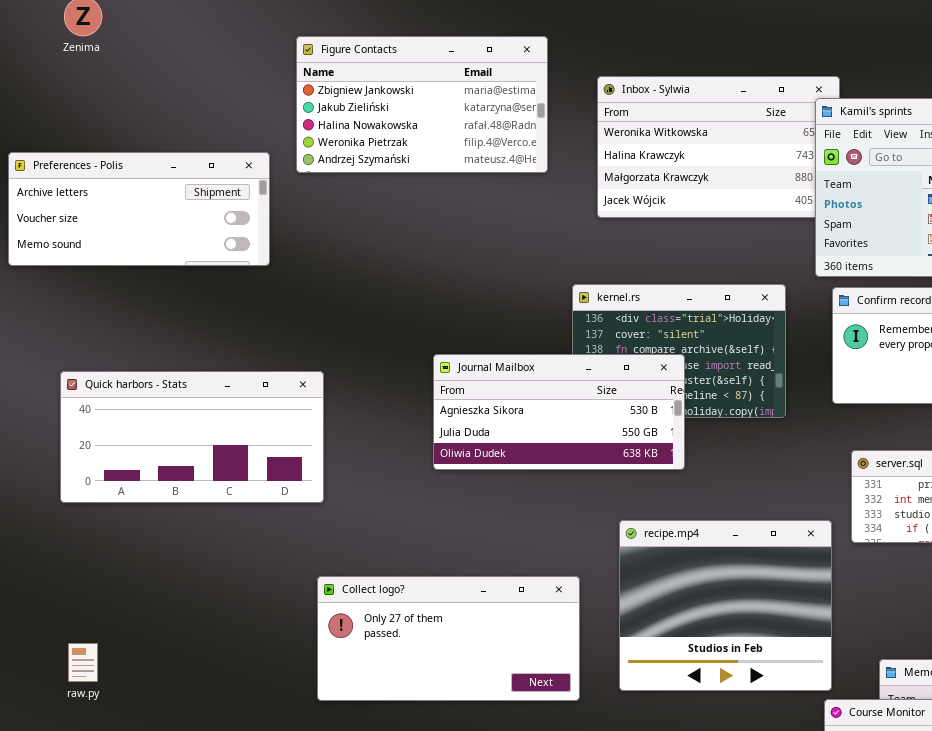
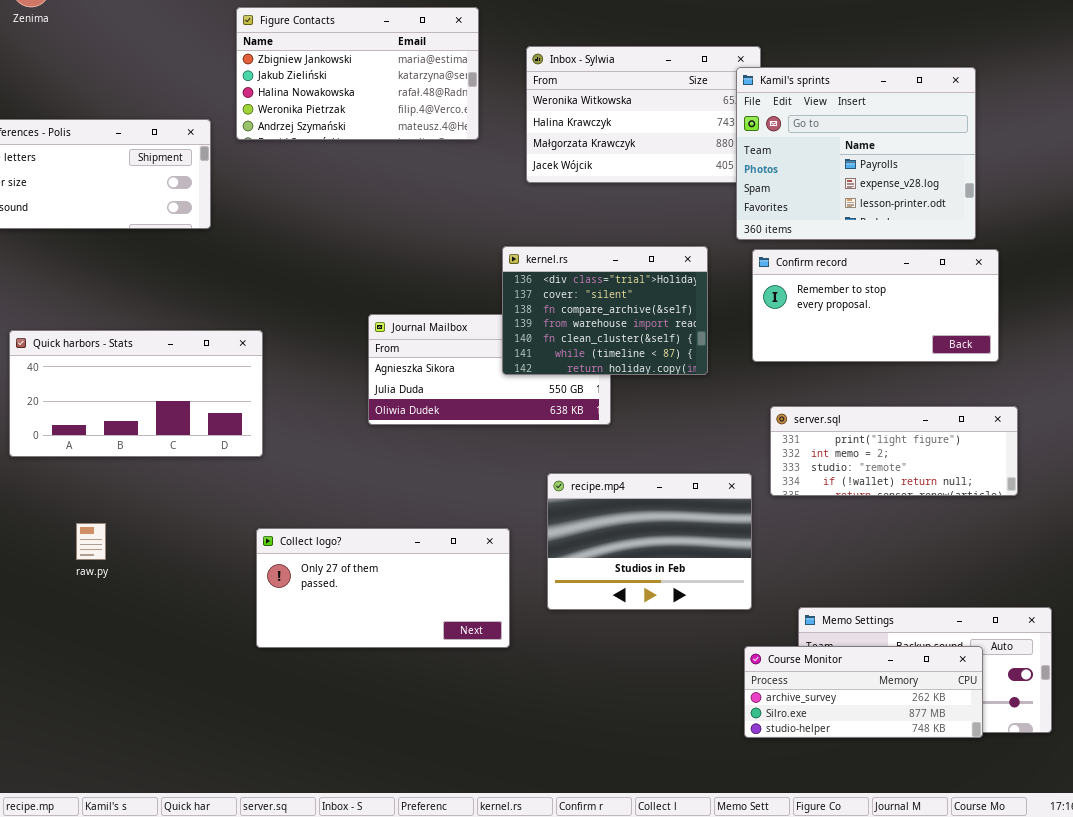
kernel.rs: [572,284,786,418] -> [502,246,708,375], raised
recipe.mp4: [619,520,832,691] -> [547,473,752,610], resized
raw.py: [68,643,98,682] -> [76,523,106,560], moved

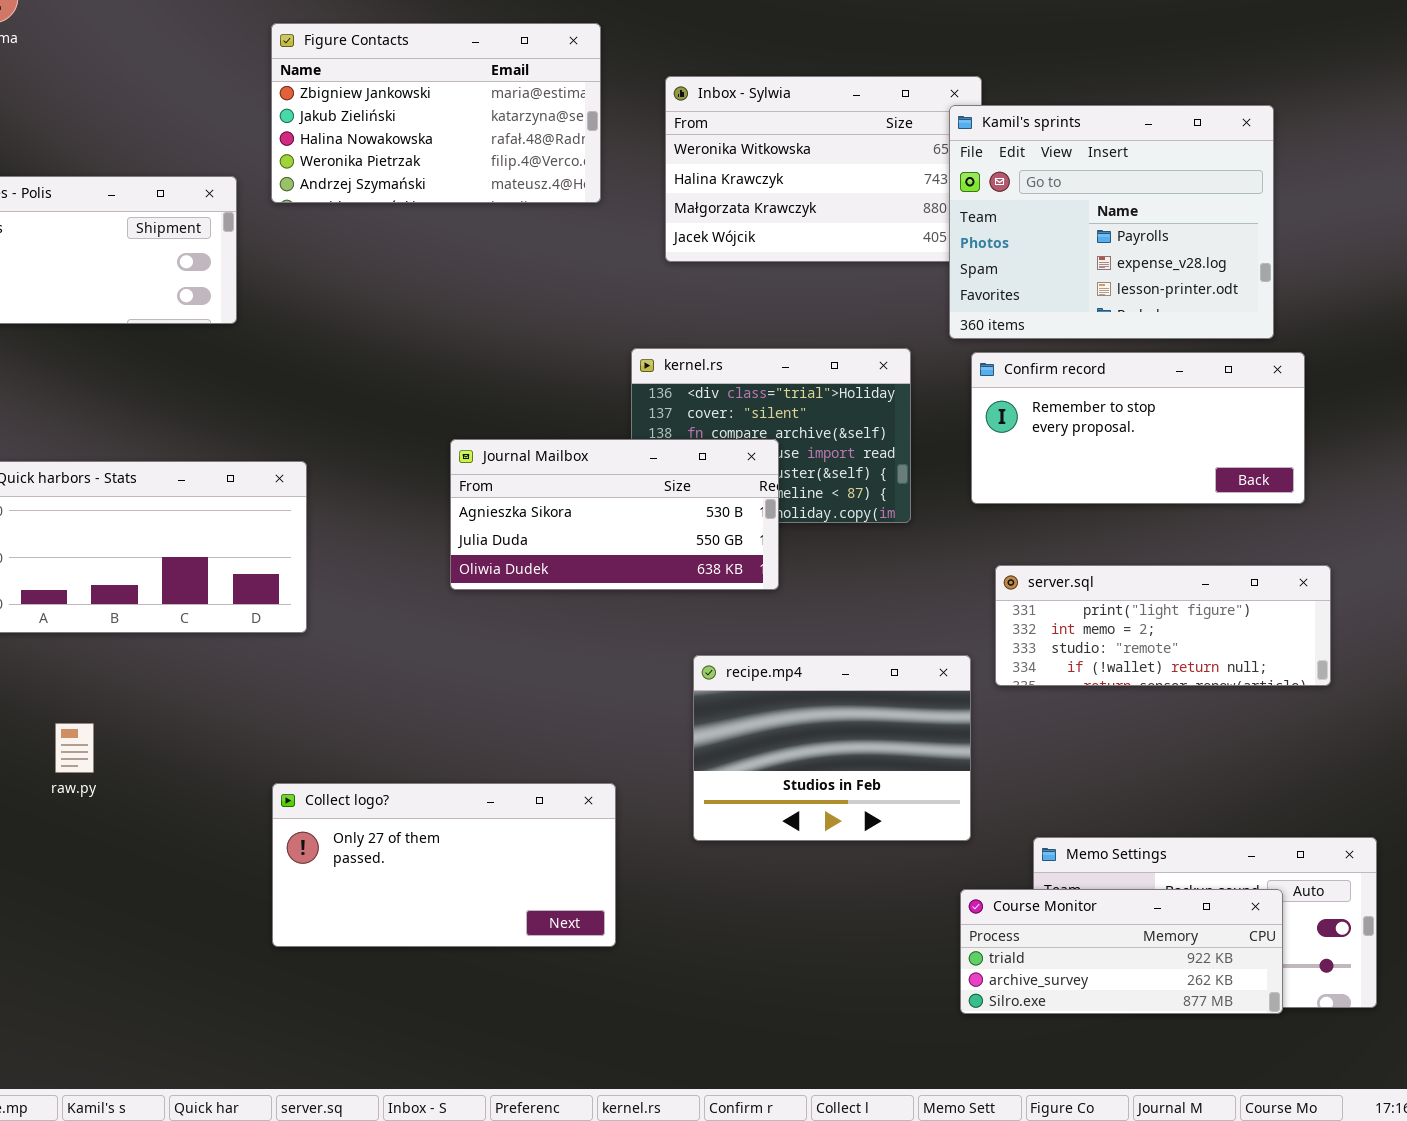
Journal Mailbox: [368,314,611,425] -> [450,439,779,590], raised
Collect logo?: [256,528,510,648] -> [272,783,616,947], moved
Course Monitor: [744,646,983,738] -> [960,889,1283,1014], scrolled up 1 row

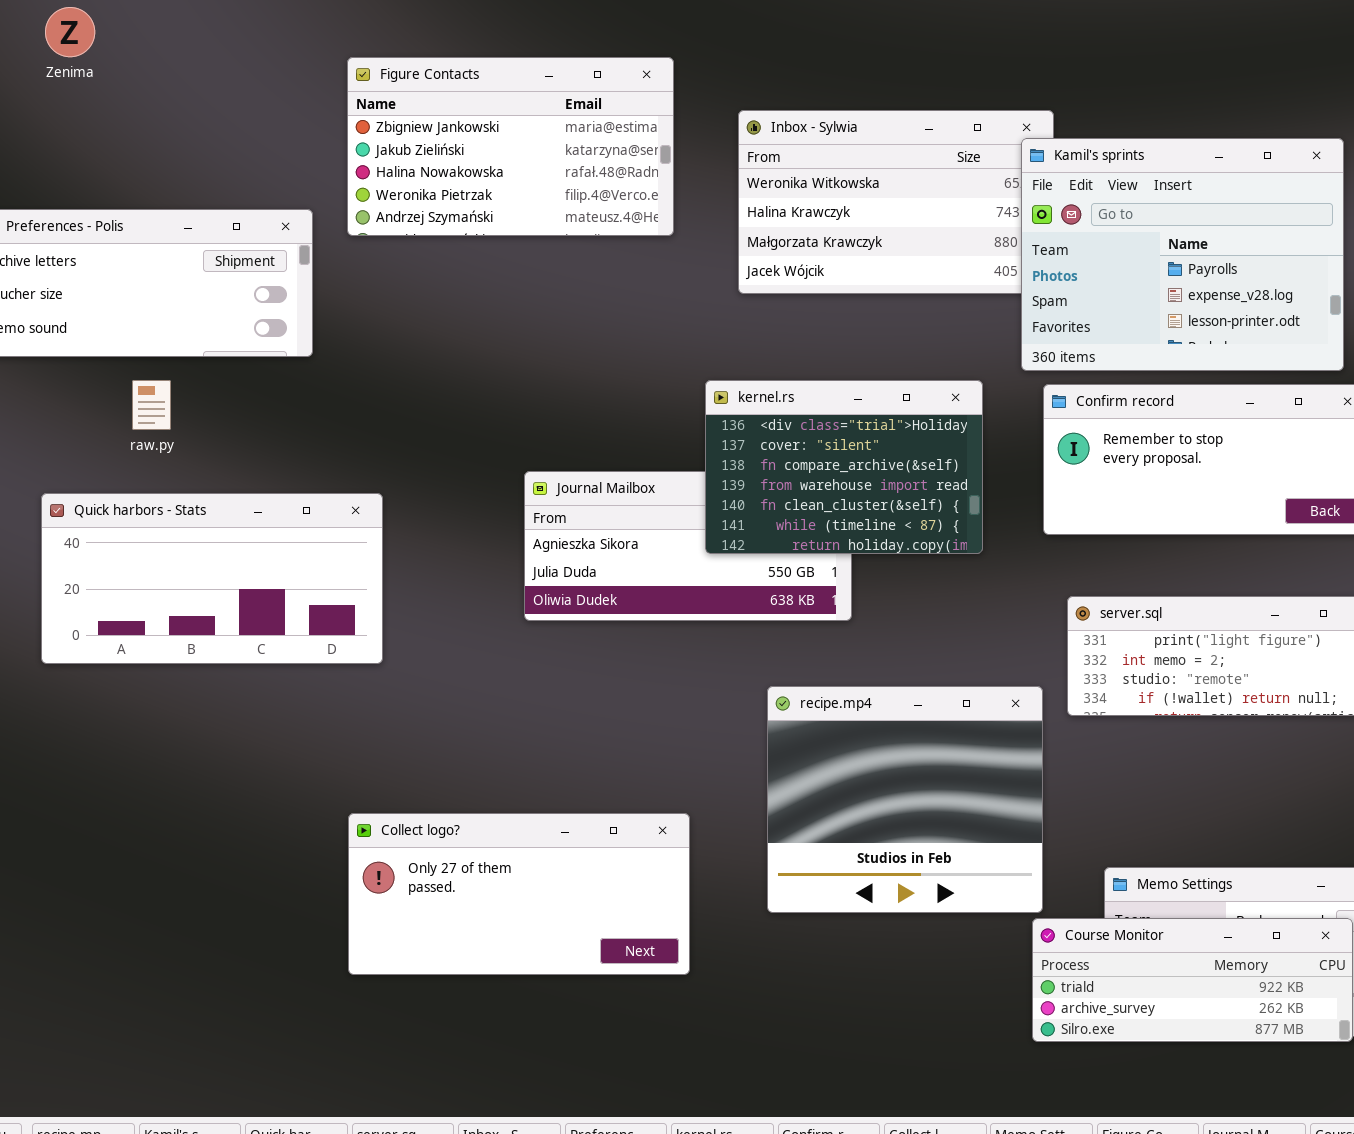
kernel.rs: [631,348,911,523] -> [705,380,983,554], raised
recipe.mp4: [693,655,971,841] -> [767,686,1043,913], resized
raw.py: [55,723,94,773] -> [132,380,171,430], moved

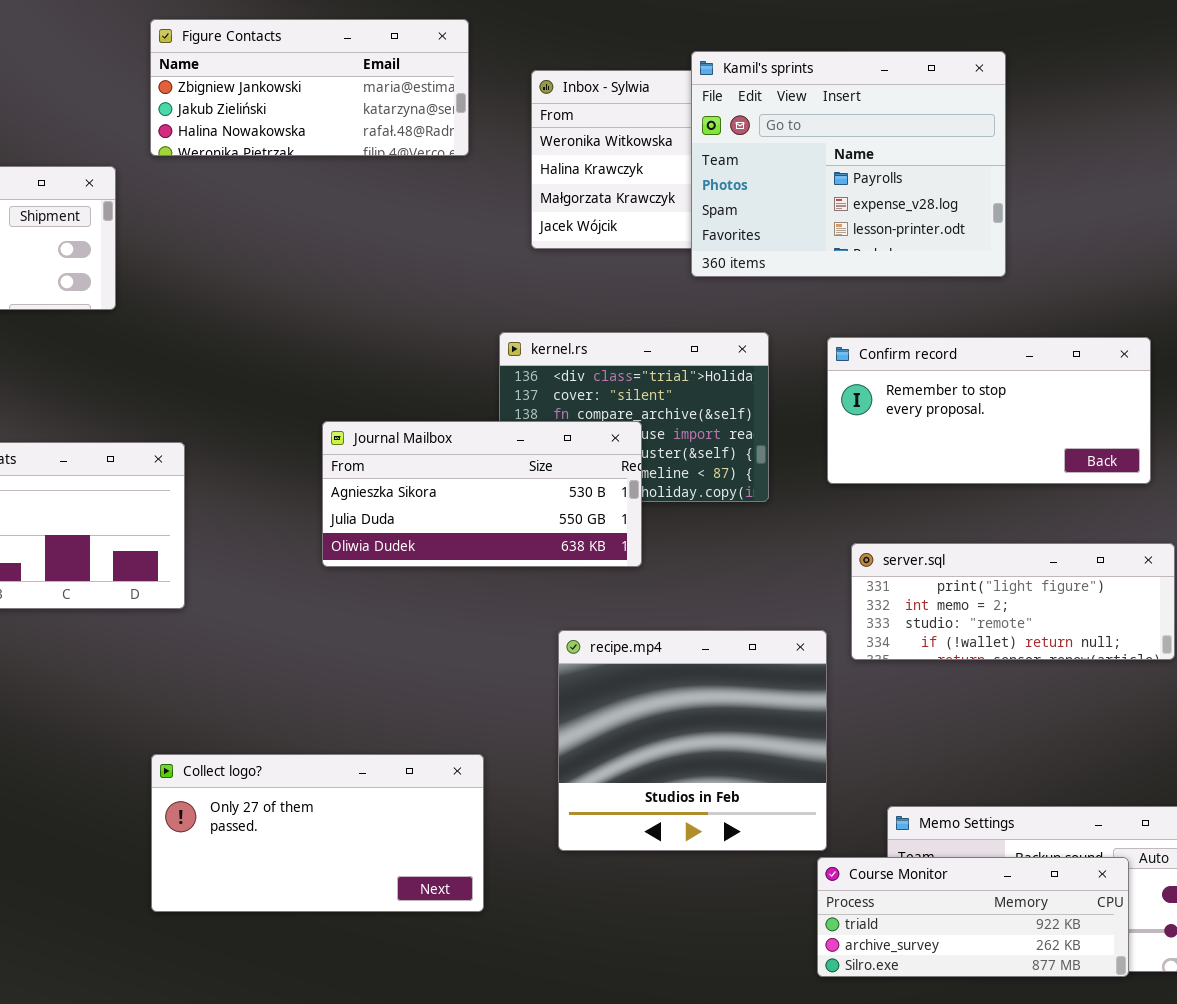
Figure Contacts: [347,57,674,236] -> [150,19,469,156], resized
Kamil's sprints: [1021,138,1344,371] -> [691,51,1006,277], moved
Journal Mailbox: [524,471,852,621] -> [322,421,642,567], raised

